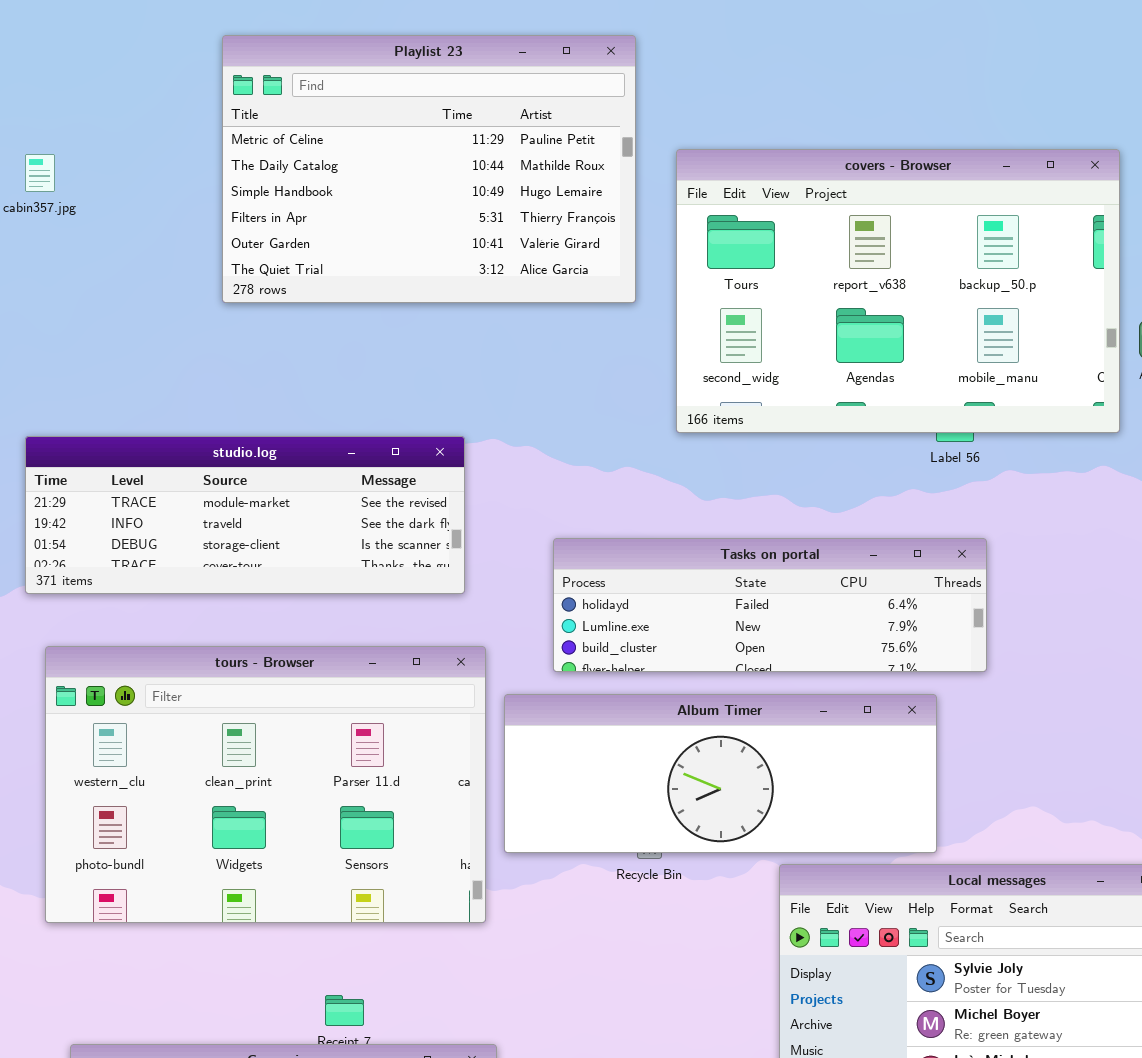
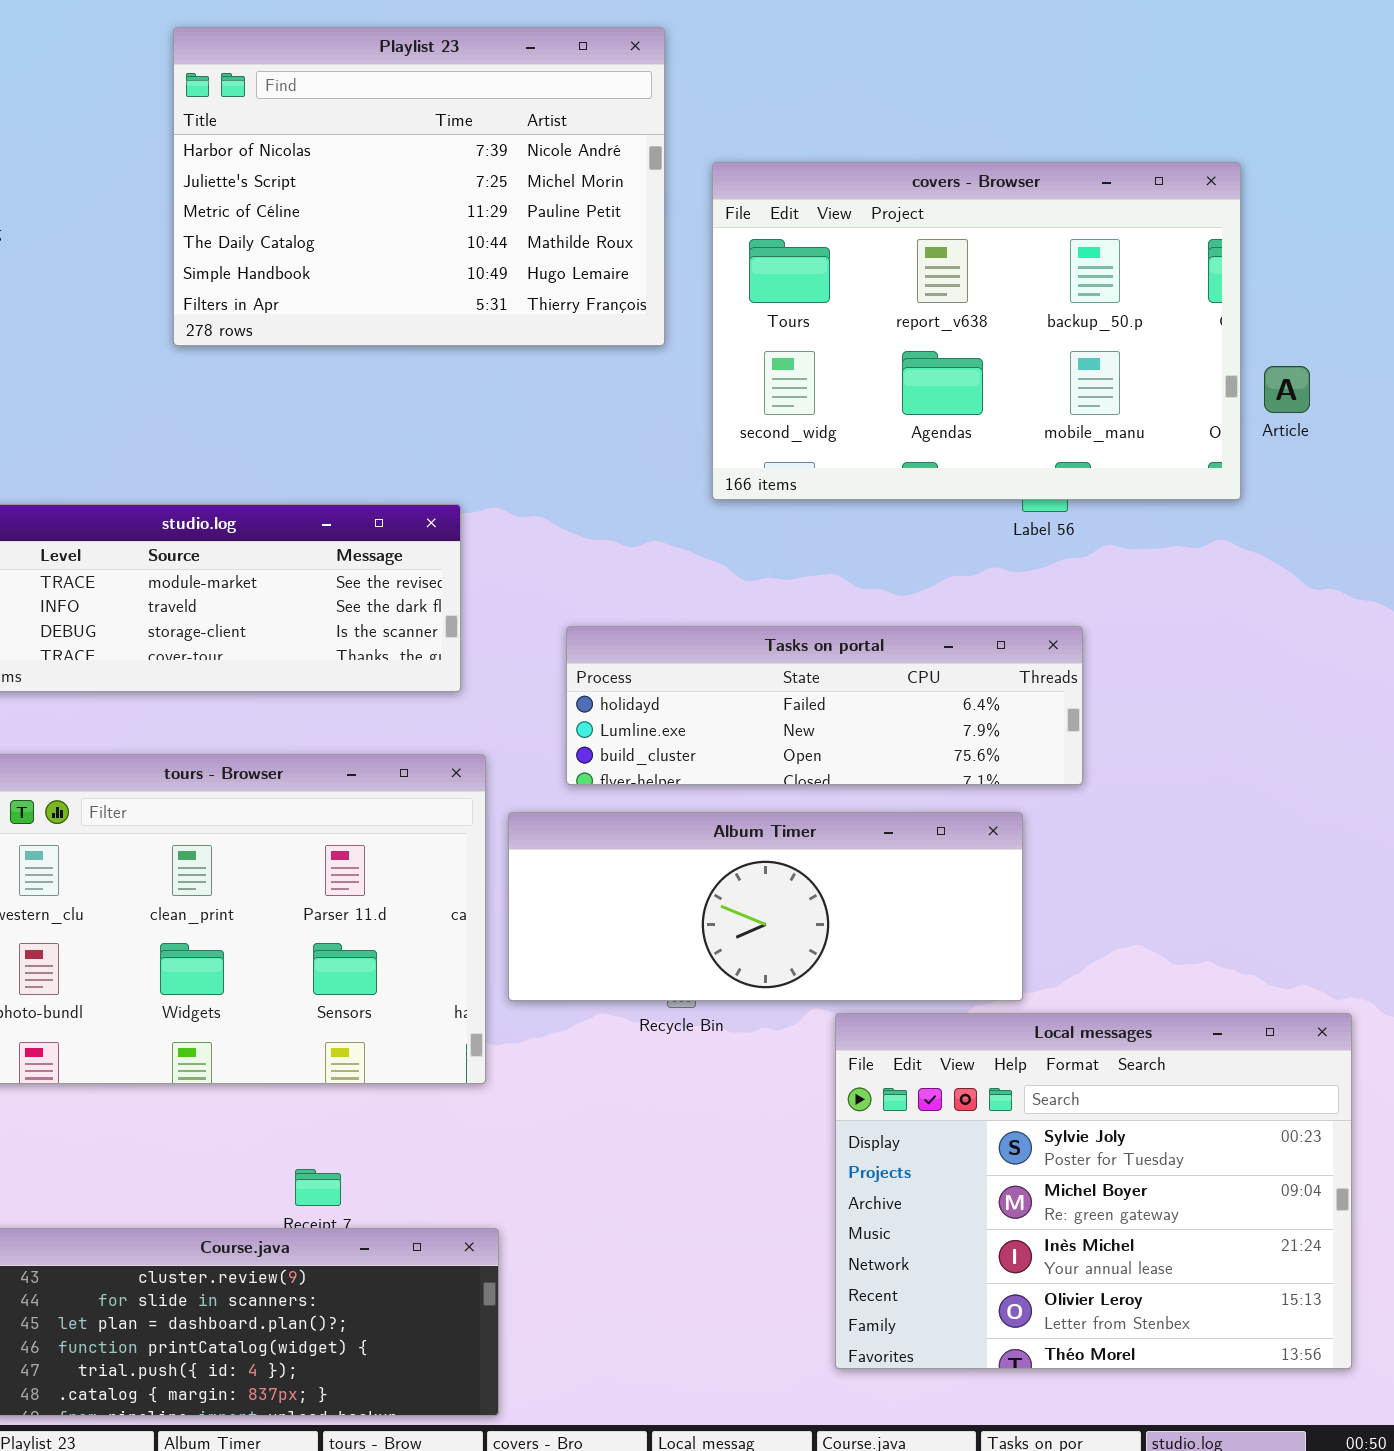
Playlist 23: [222,35,636,303] -> [173,27,665,346], scrolled up 2 rows

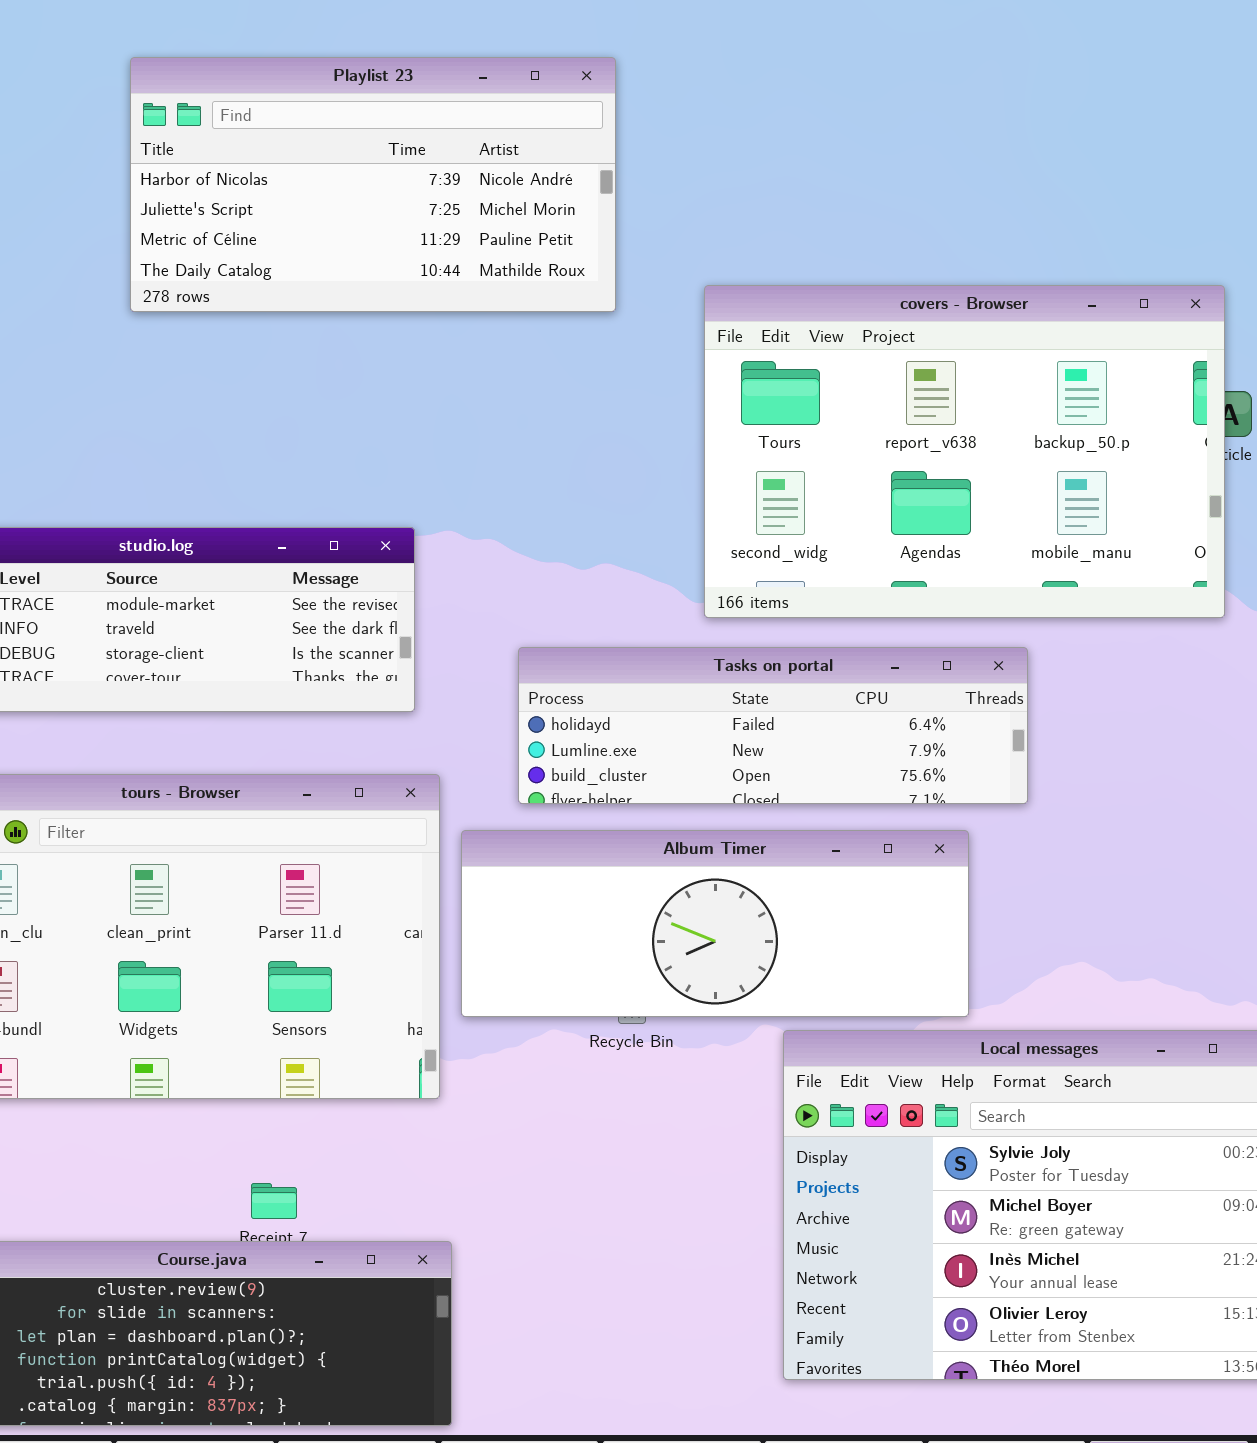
Playlist 23: [173,27,665,346] -> [130,57,616,312], resized
covers - Browser: [712,162,1241,500] -> [704,285,1225,618], moved

